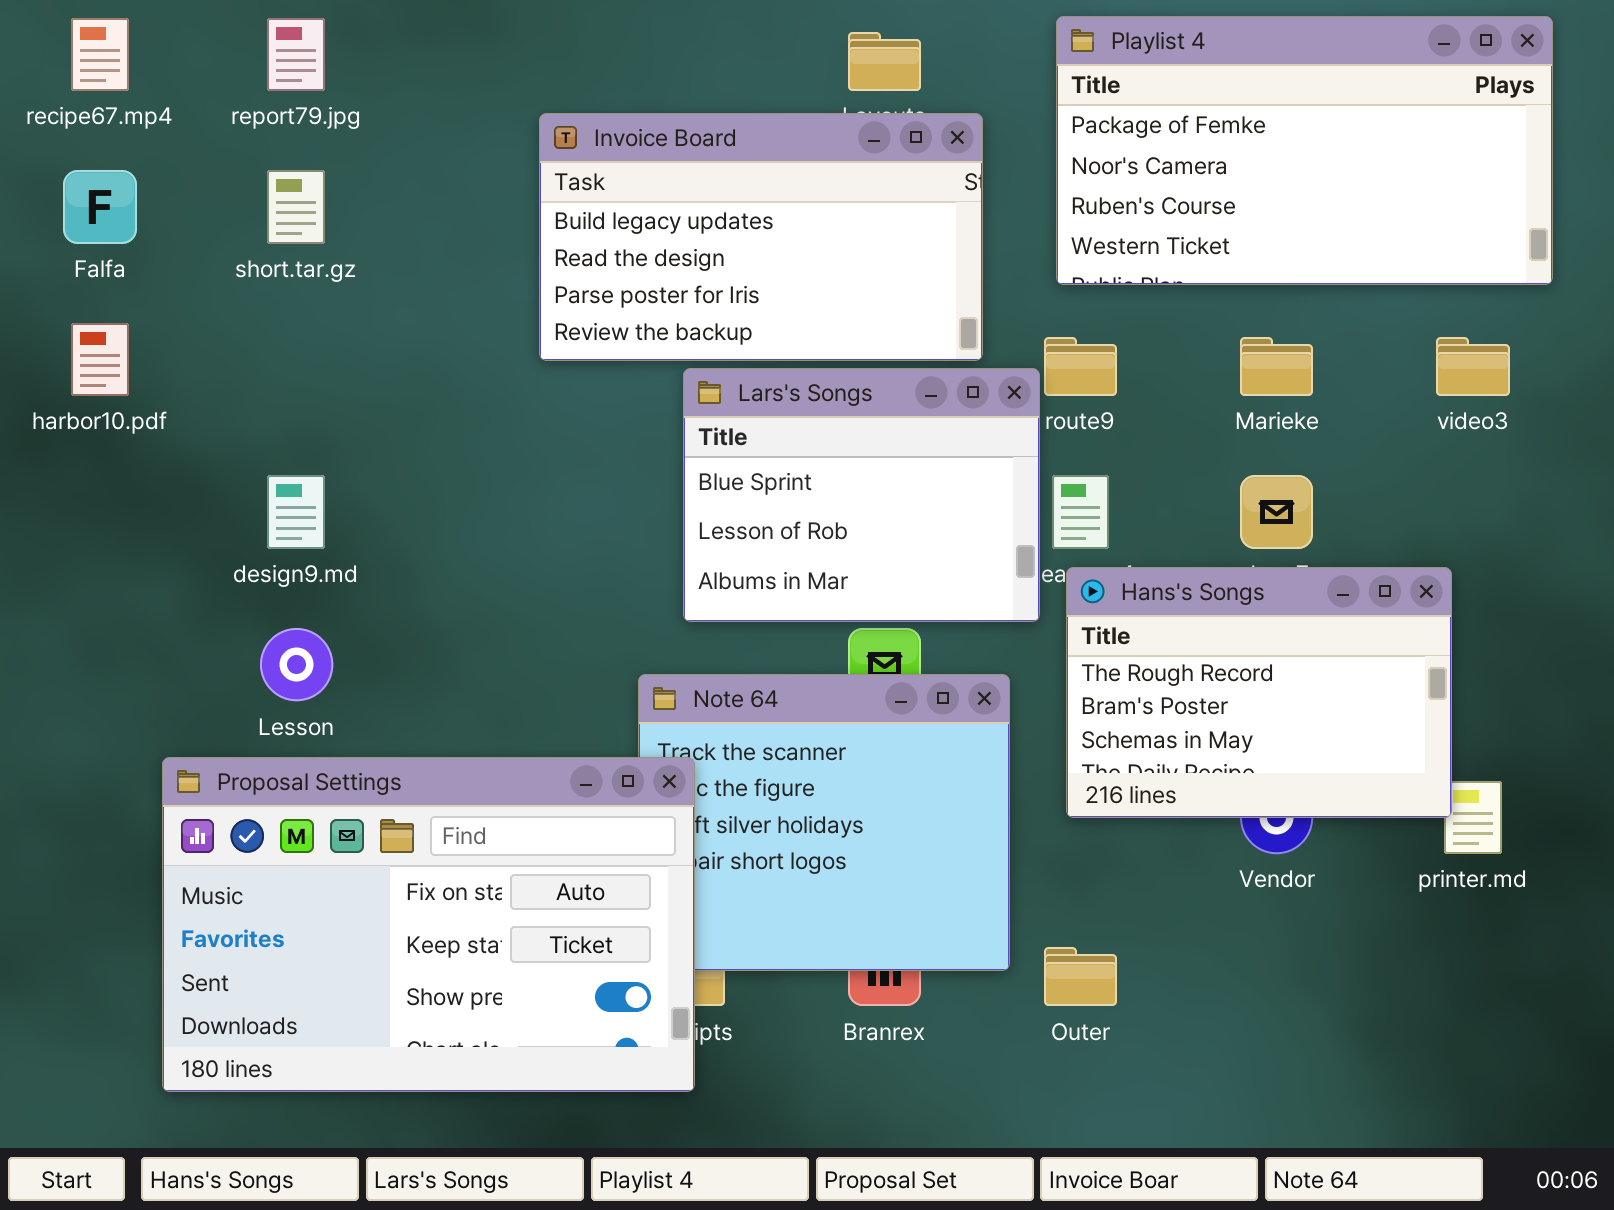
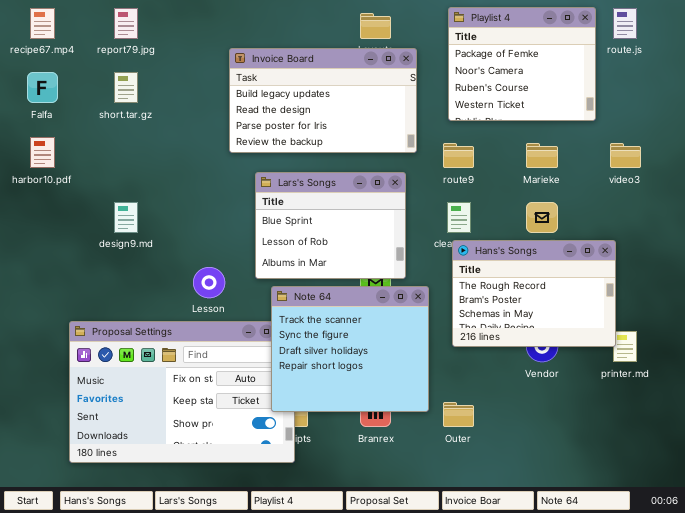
Playlist 4: [1056,16,1553,285] -> [448,7,596,121], resized
Lars's Songs: [683,368,1040,622] -> [255,172,406,279], moved
Lesson: [260,628,333,701] -> [193,267,225,298], moved
Note 64: [638,674,1010,971] -> [271,286,429,412], raised

